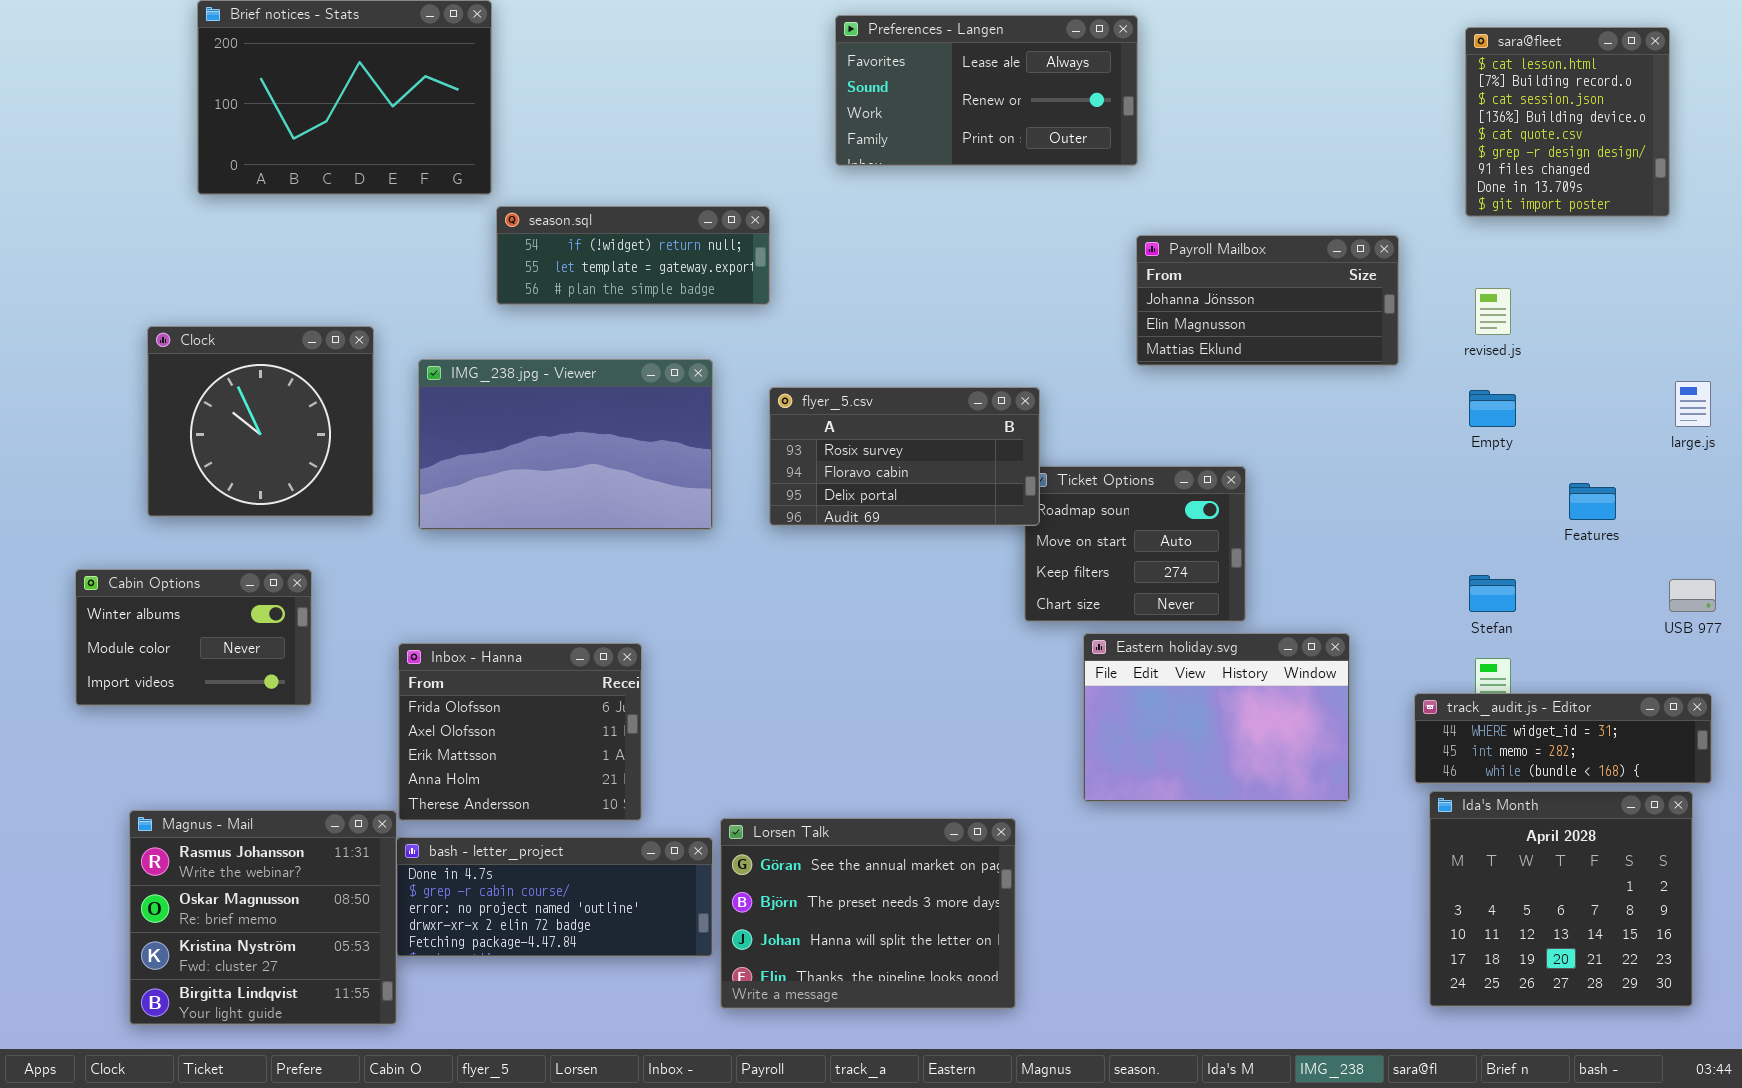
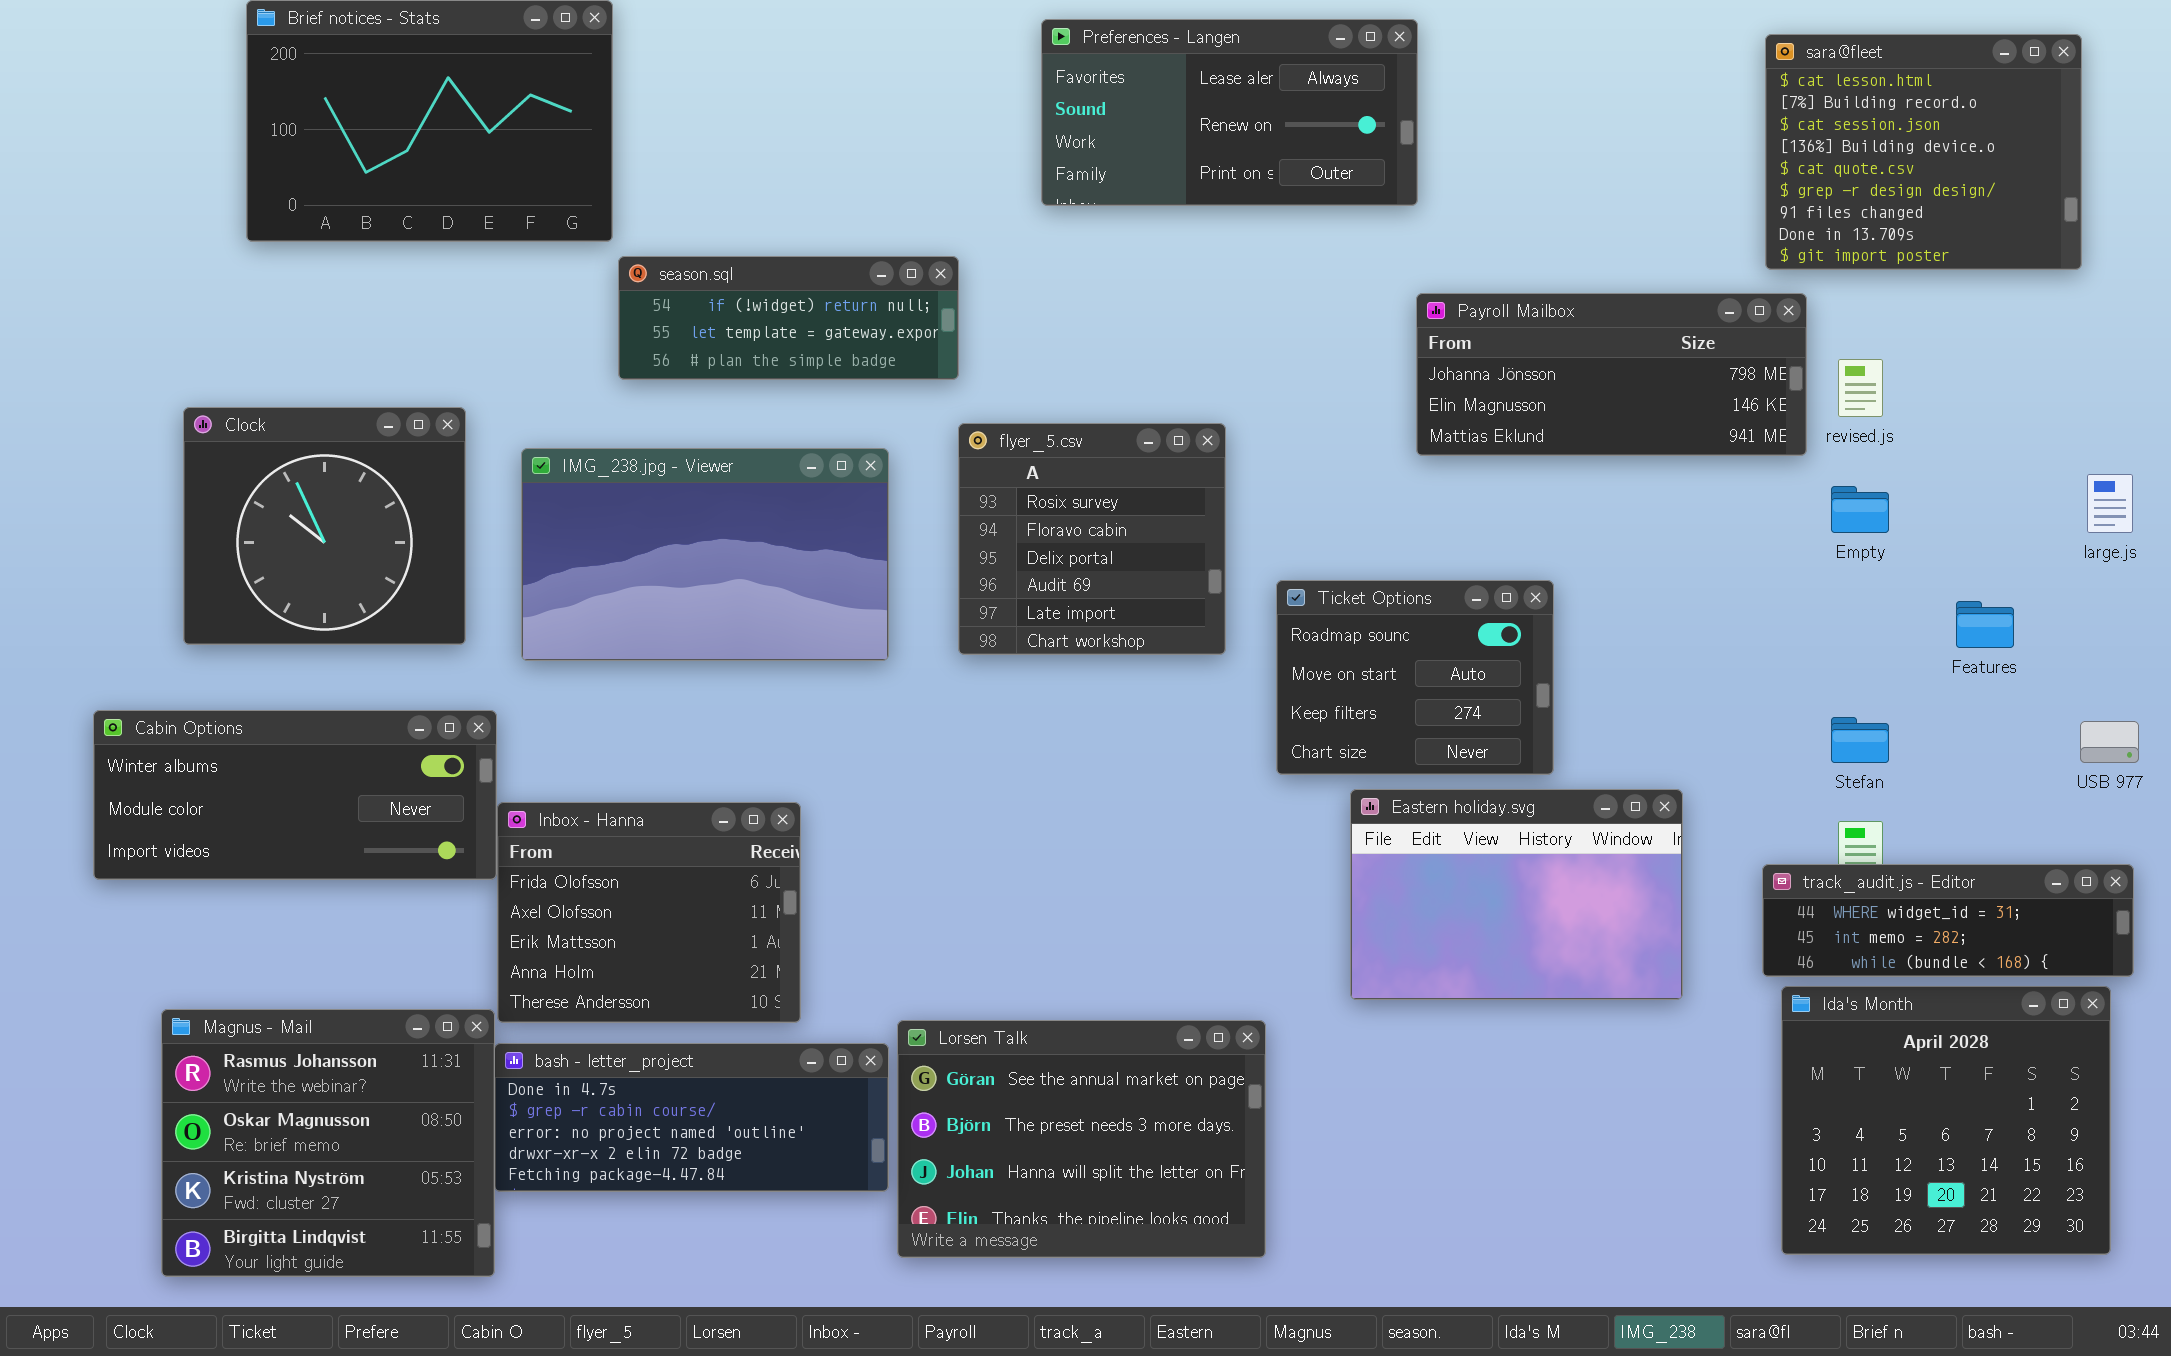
sara@fleet: [1465,27,1670,217] -> [1765,34,2082,270], resized
Payroll Mailbox: [1136,235,1399,366] -> [1416,293,1807,456], resized
flyer_5.csv: [769,387,1040,526] -> [958,423,1226,655], resized
Cabin Options: [75,569,312,706] -> [93,710,497,880], resized

